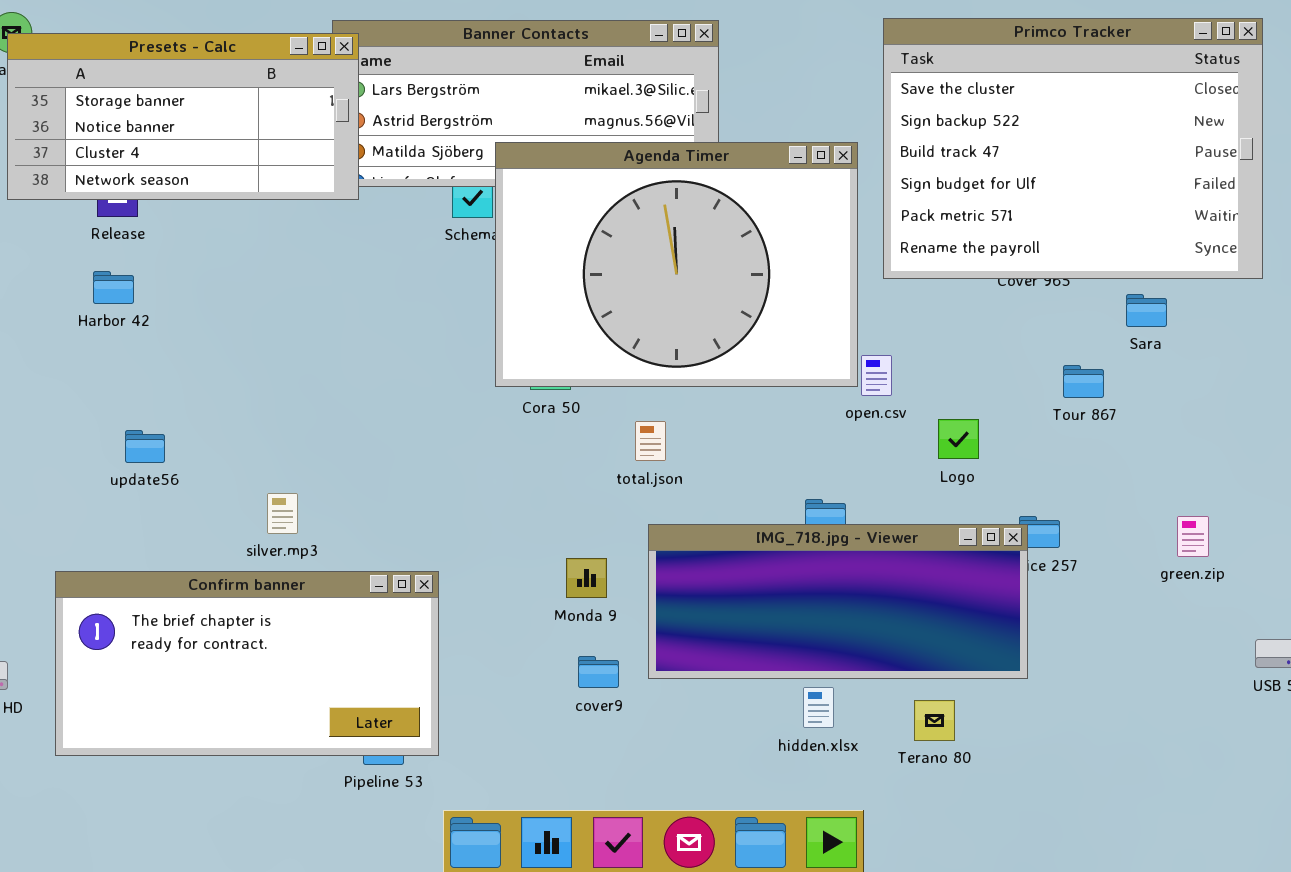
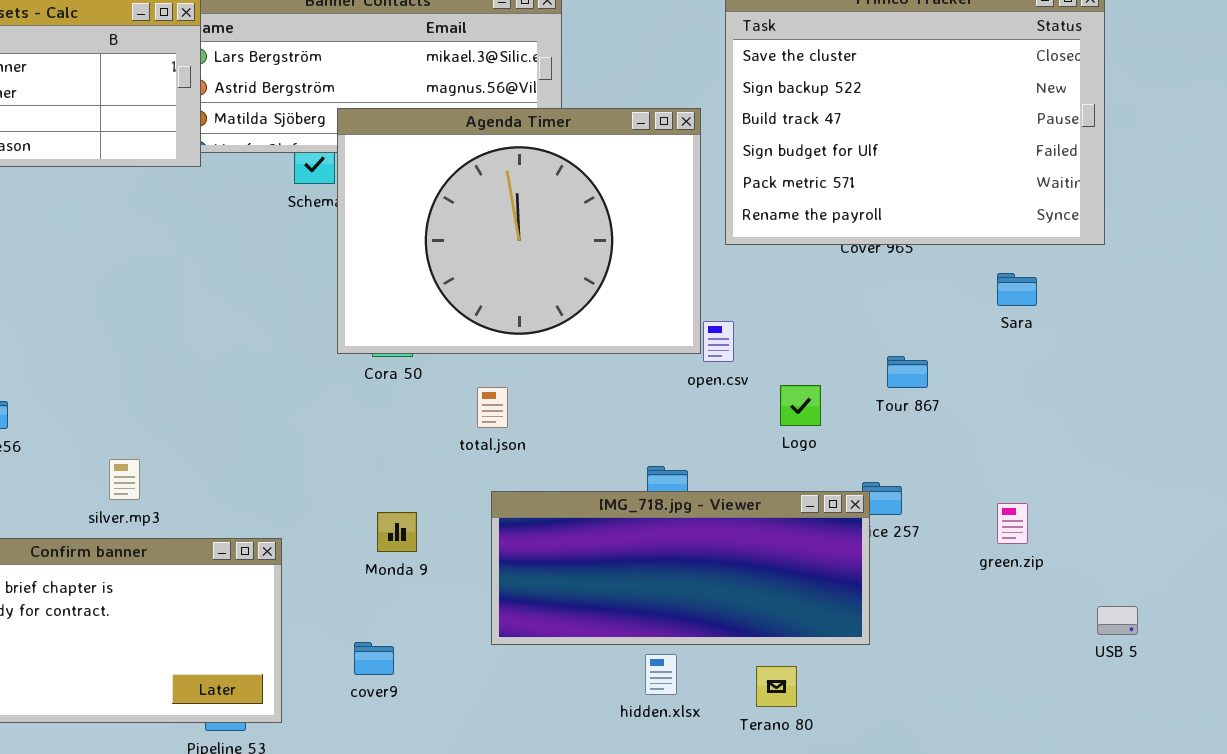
Sara: [1126,294,1167,327] -> [997,273,1037,306], moved
Tour 867: [1063,365,1104,398] -> [887,356,928,388], moved
green.zip: [1177,516,1209,557] -> [997,503,1028,544], moved
Monda 9: [566,558,607,598] -> [377,512,417,552], moved
cover9: [578,656,619,688] -> [354,642,394,675], moved

